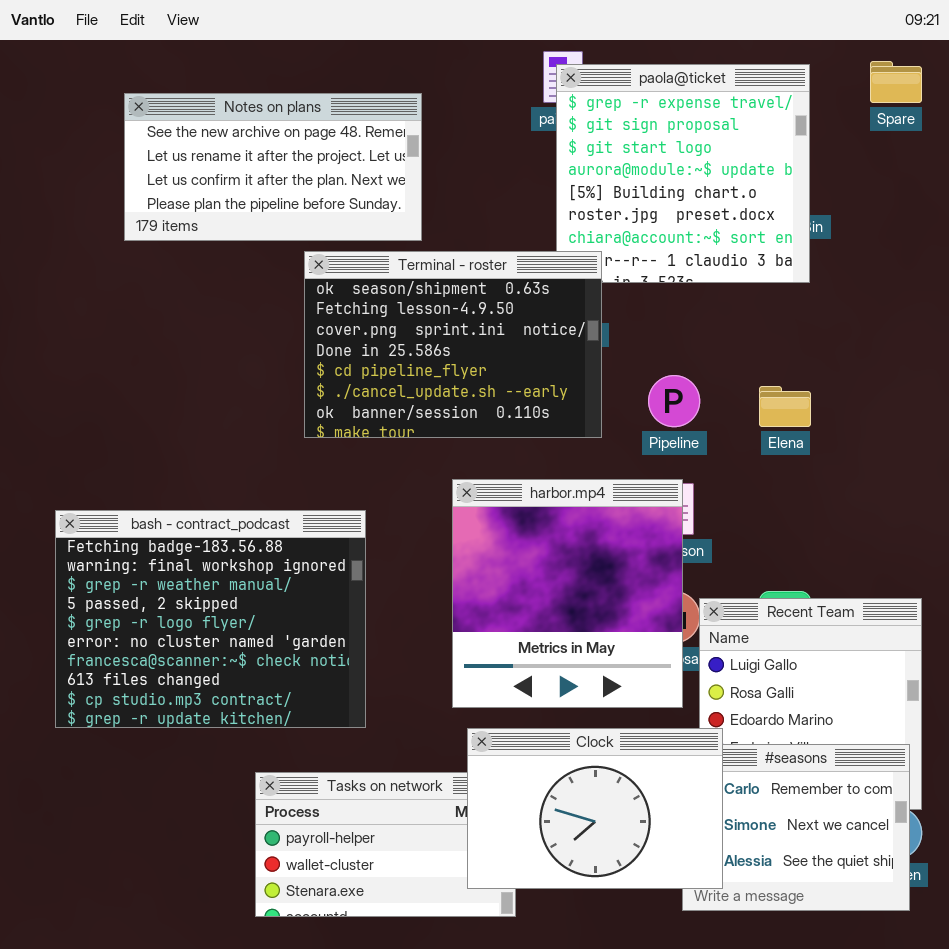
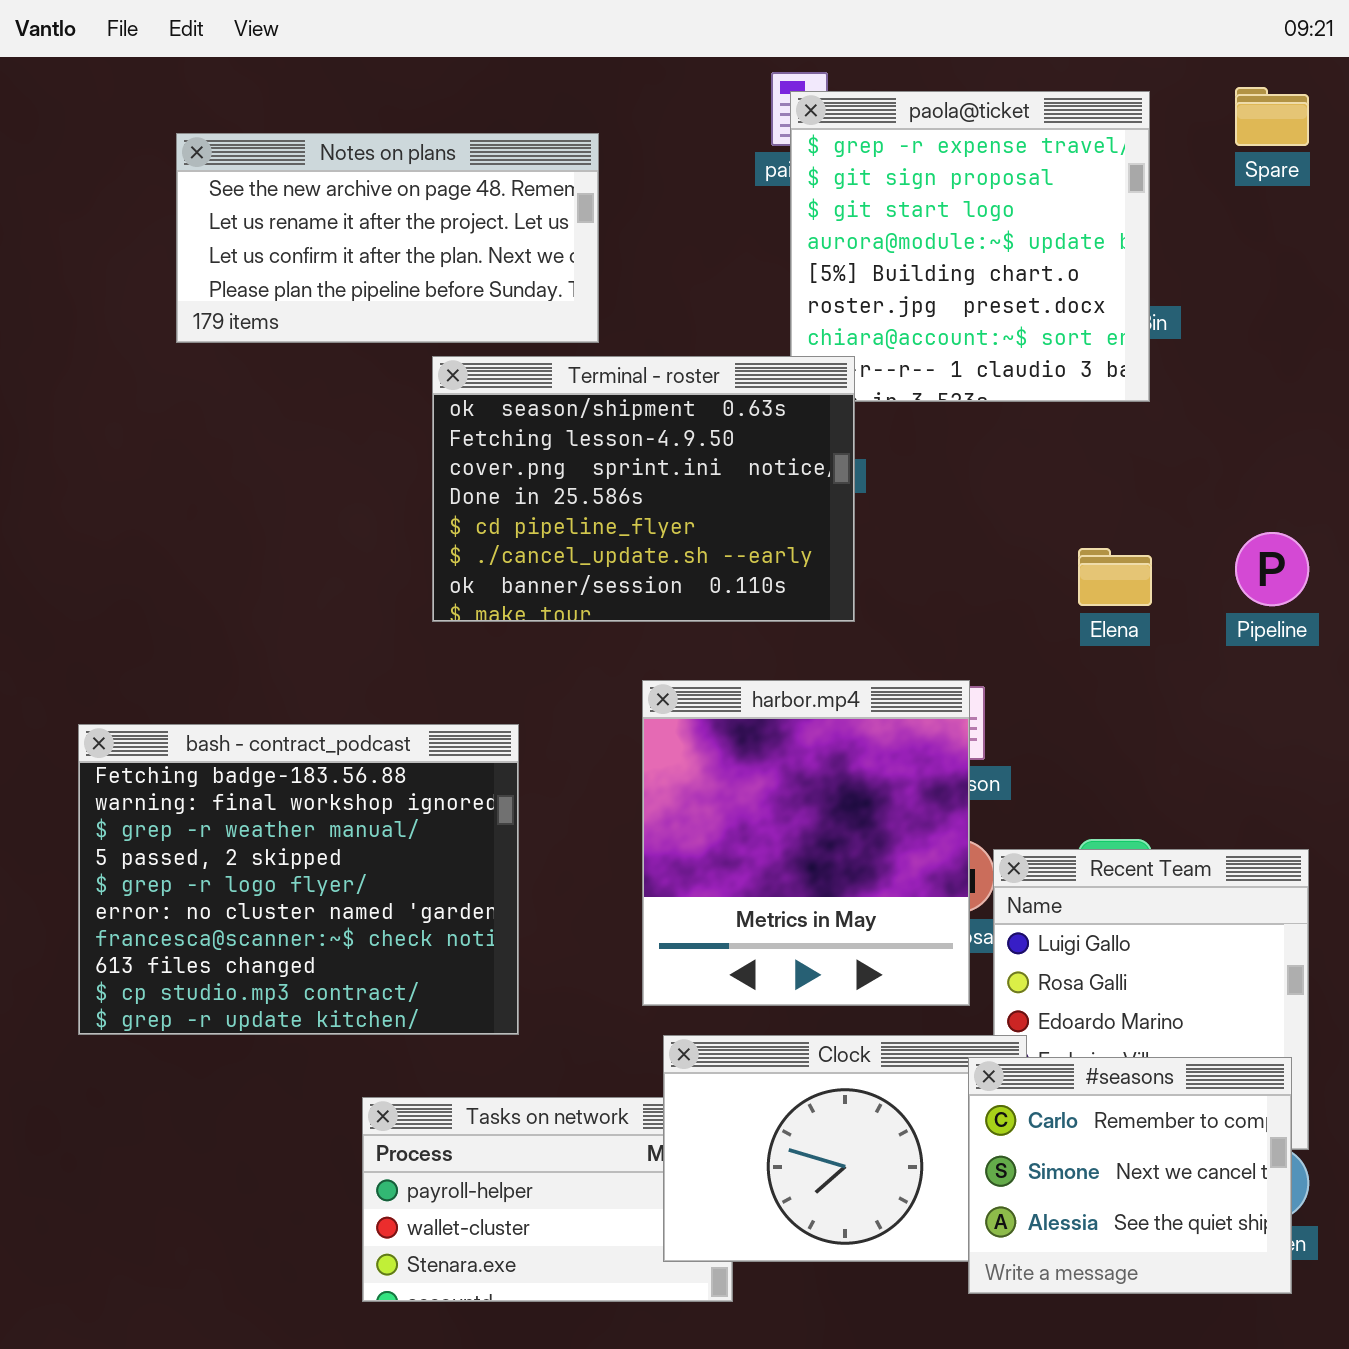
Pipeline: [648,375,700,427] -> [1235,532,1309,606], moved
#seasons: [682,744,910,911] -> [968,1057,1292,1294], raised

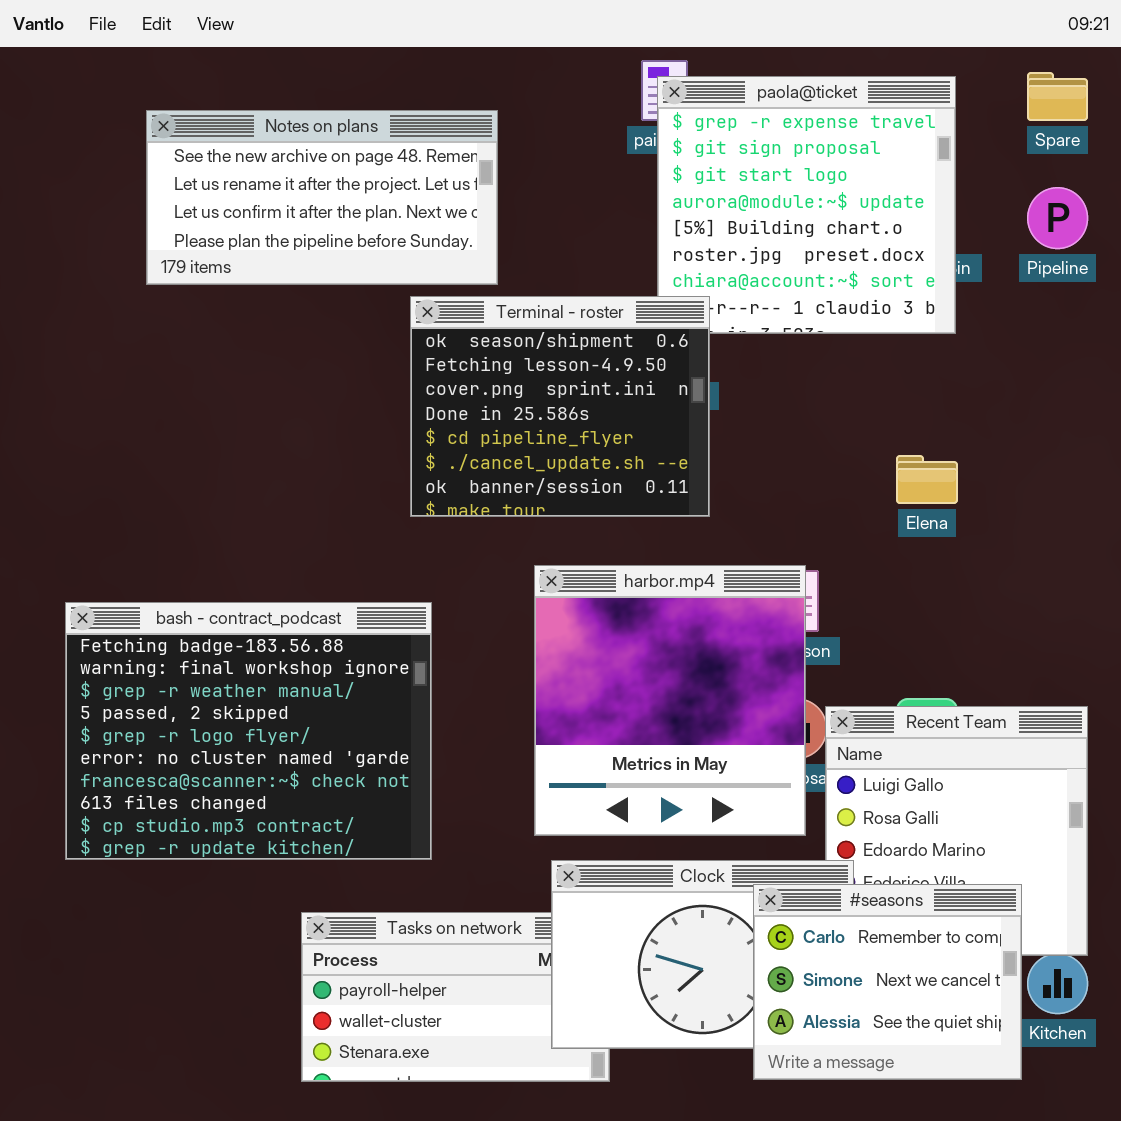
Terminal - roster: [432,356,855,622] -> [410,296,710,517], resized
Pipeline: [1235,532,1309,606] -> [1027,187,1088,249], moved
#seasons: [968,1057,1292,1294] -> [753,884,1022,1080], moved

